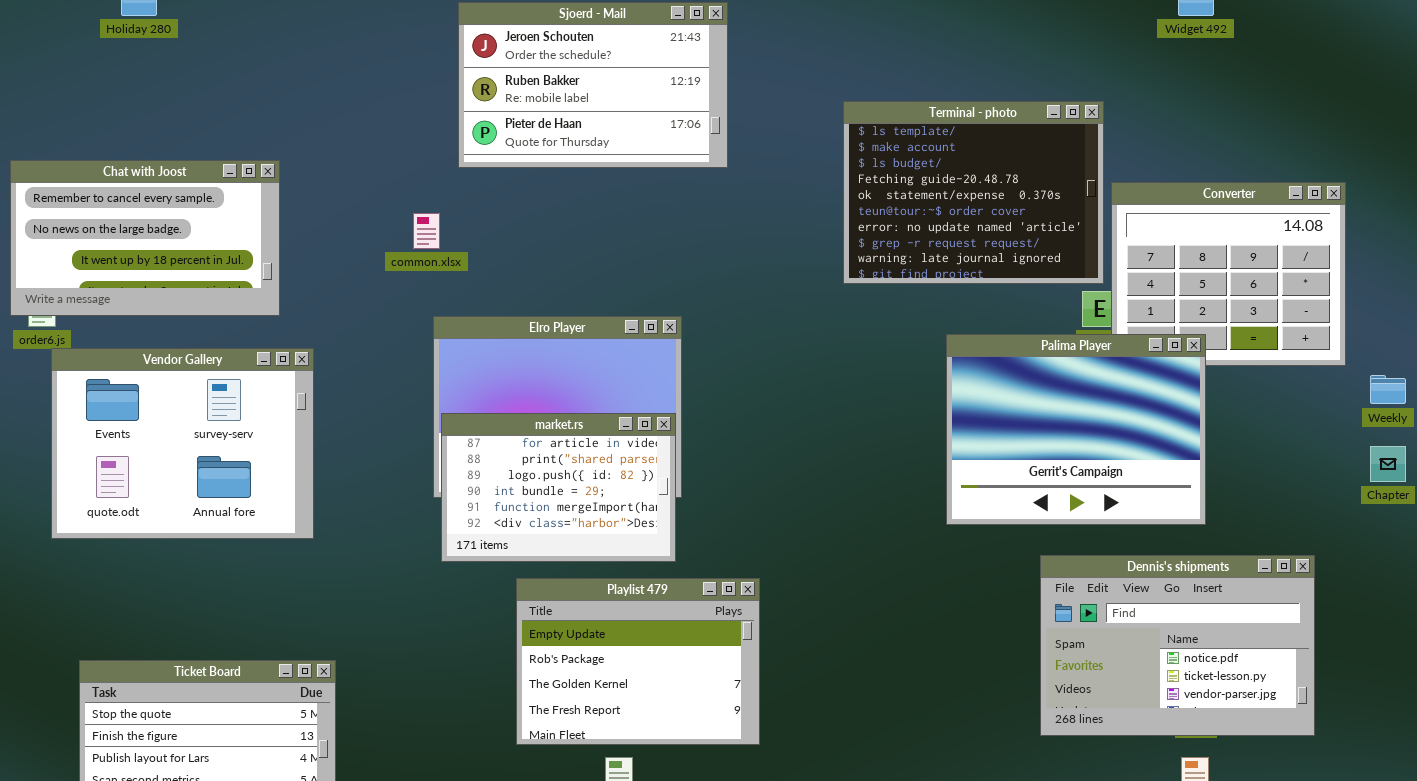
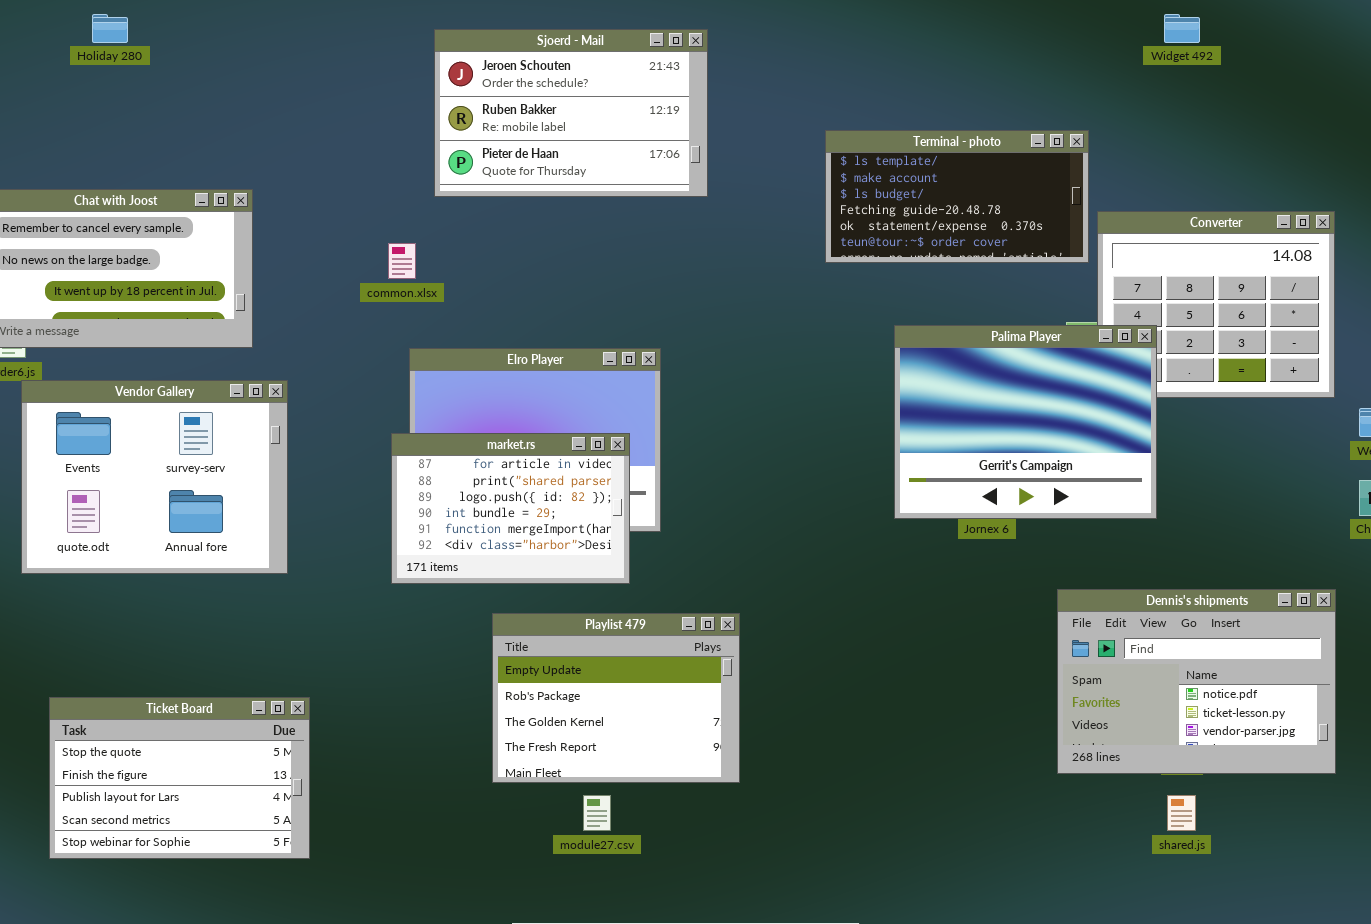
Terminal - photo: [843,101,1104,284] -> [825,130,1089,263], resized
Palima Player: [946,334,1206,525] -> [894,325,1157,519], moved
market.rs: [441,413,676,562] -> [391,433,630,584], moved
Dennis's shipments: [1040,555,1315,736] -> [1057,589,1336,774], moved

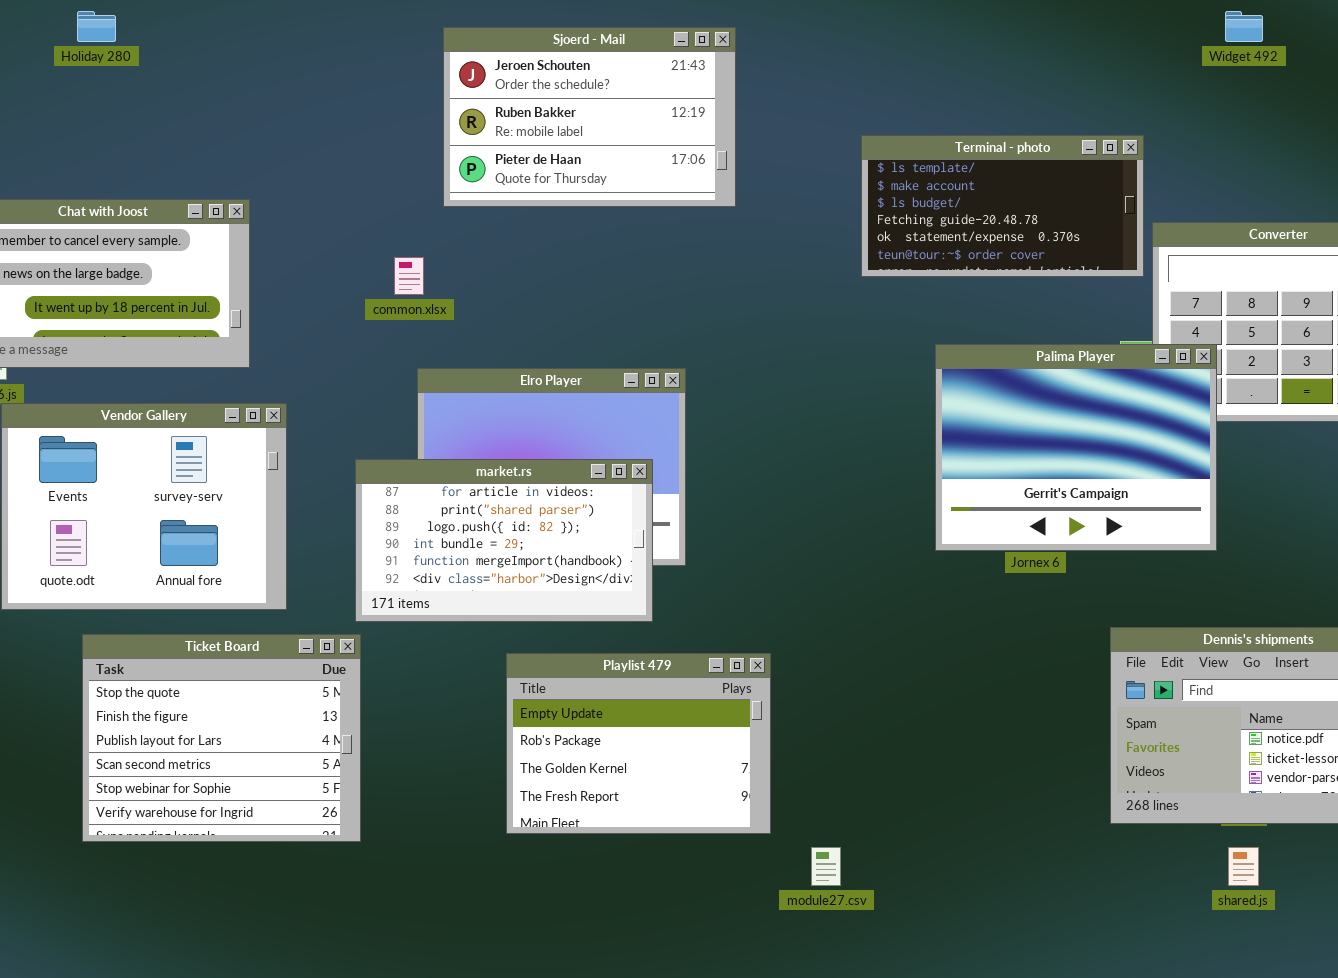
market.rs: [391,433,630,584] -> [355,459,653,622], resized
Ticket Board: [49,697,310,859] -> [82,634,361,842], moved, resized
module27.csv: [583,795,611,831] -> [811,847,841,886], moved

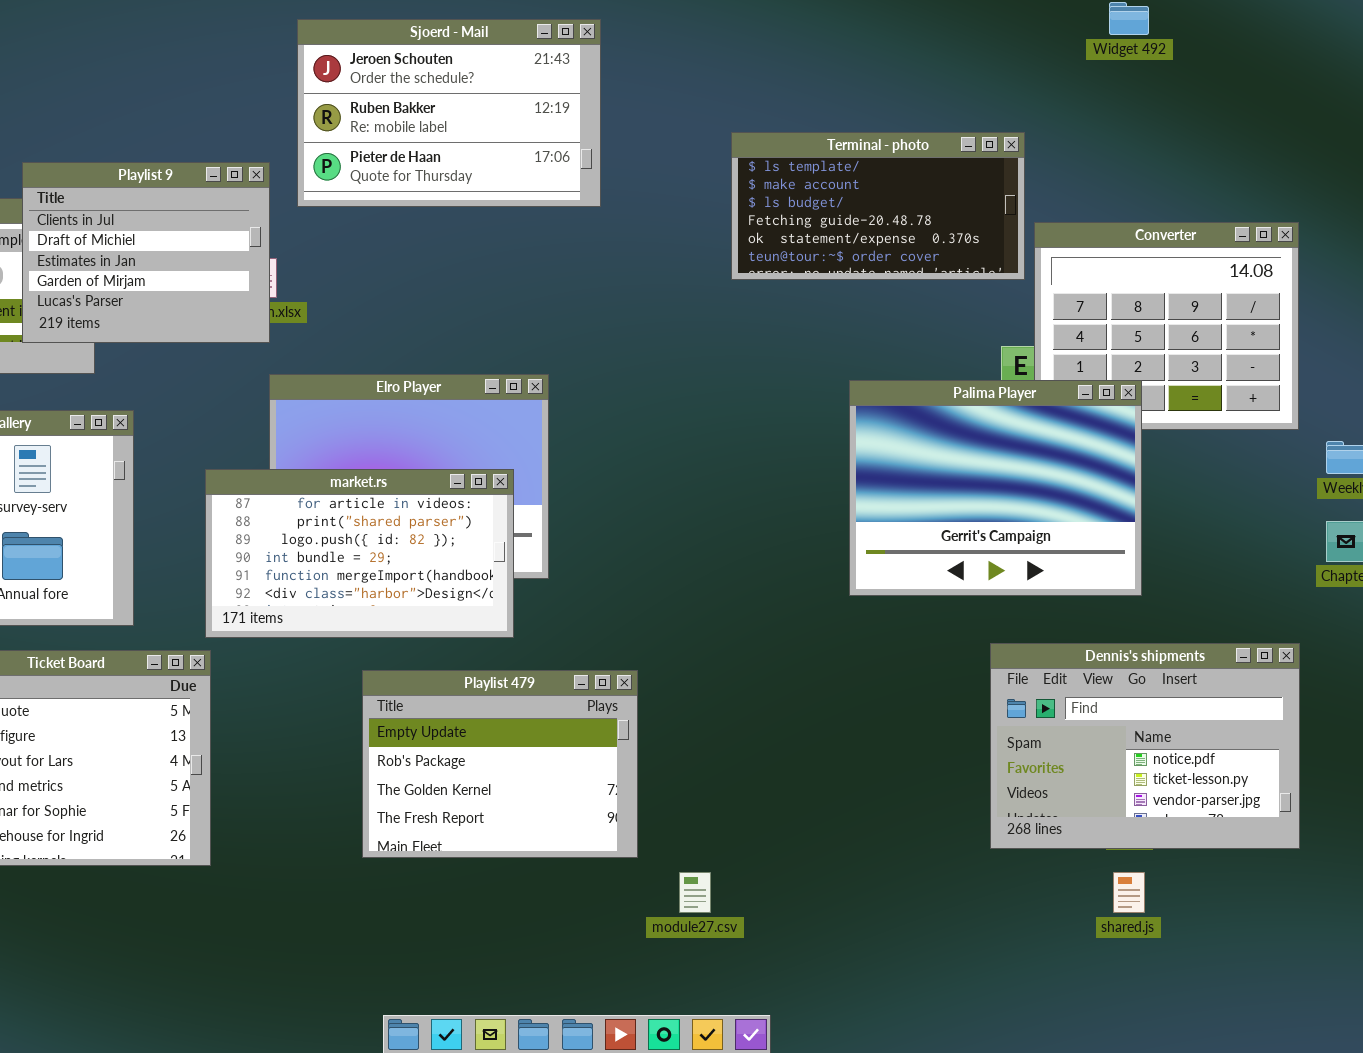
Playlist 9: none -> [22,162,270,343], opened
Palima Player: [935,344,1217,551] -> [849,380,1142,596], moved

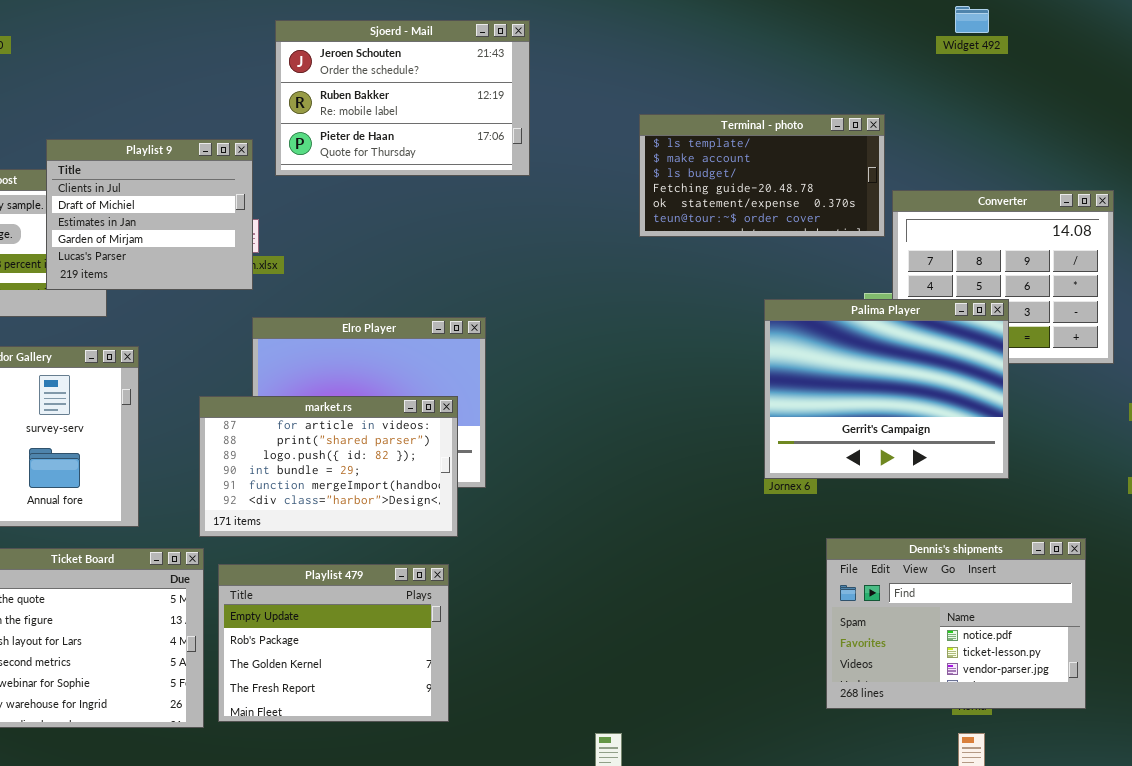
Palima Player: [849,380,1142,596] -> [764,299,1009,479], moved
Dennis's shipments: [990,643,1300,849] -> [826,538,1086,709], moved
Playlist 479: [362,670,638,858] -> [218,564,449,722], moved

